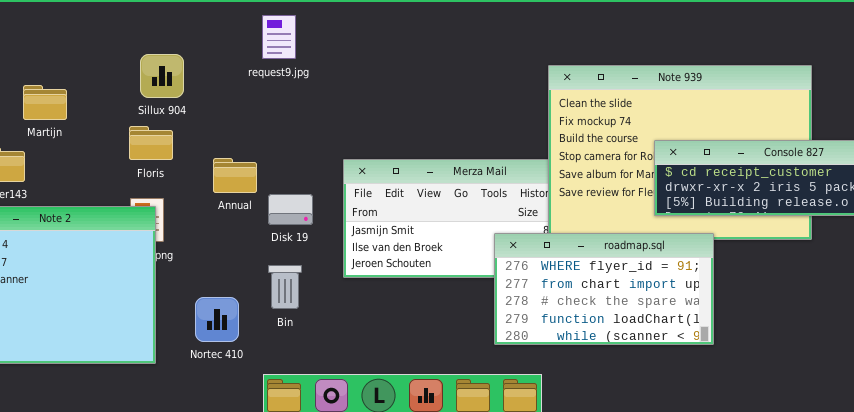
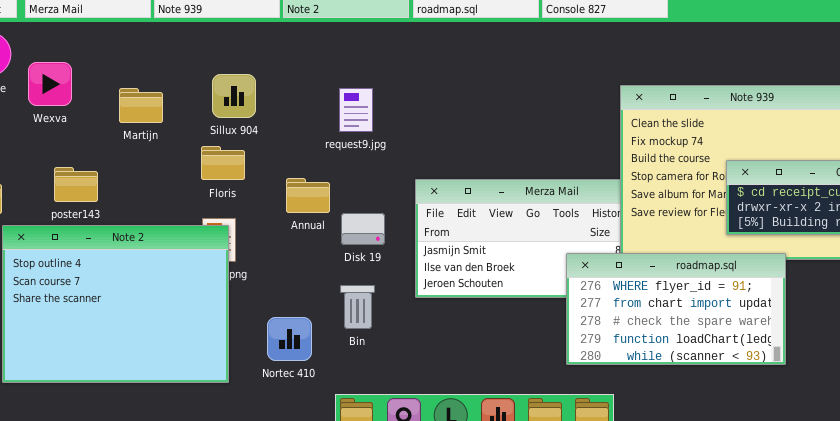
request9.jpg: [262,15,296,59] -> [339,88,373,132], moved
Martijn: [23,85,67,120] -> [119,88,163,123], moved

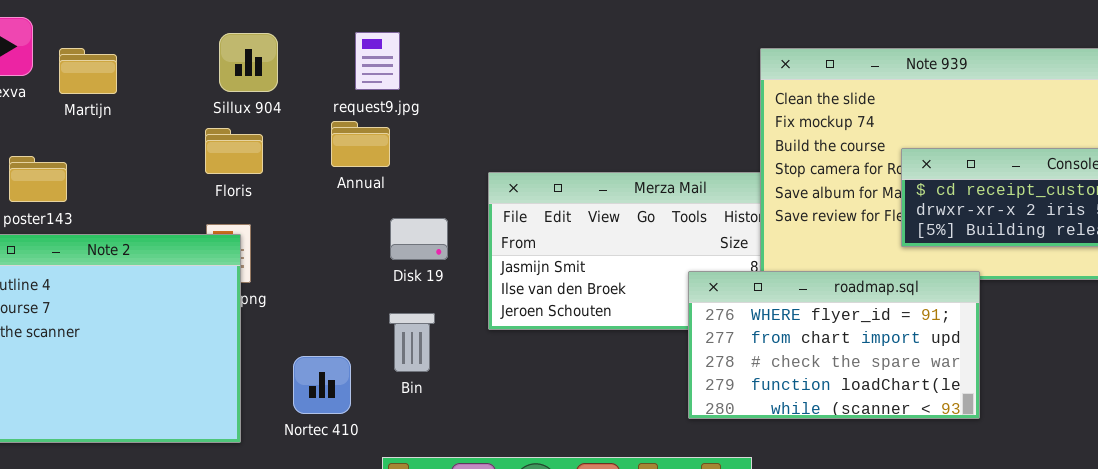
Martijn: [119,88,163,123] -> [59,48,117,94], moved
request9.jpg: [339,88,373,132] -> [355,32,400,90], moved
Annual: [286,178,330,213] -> [331,121,390,167], moved

